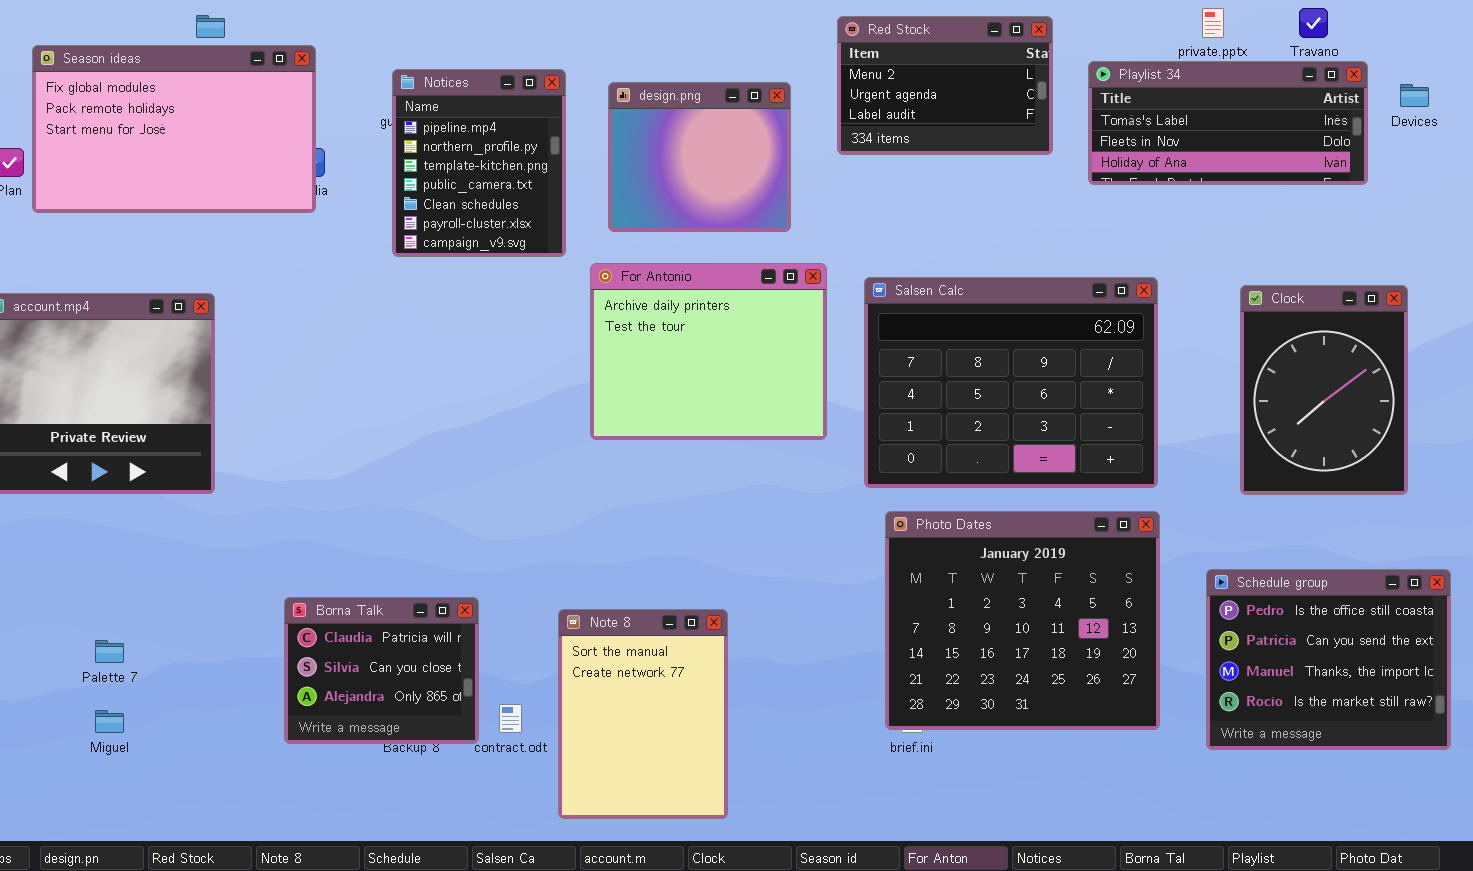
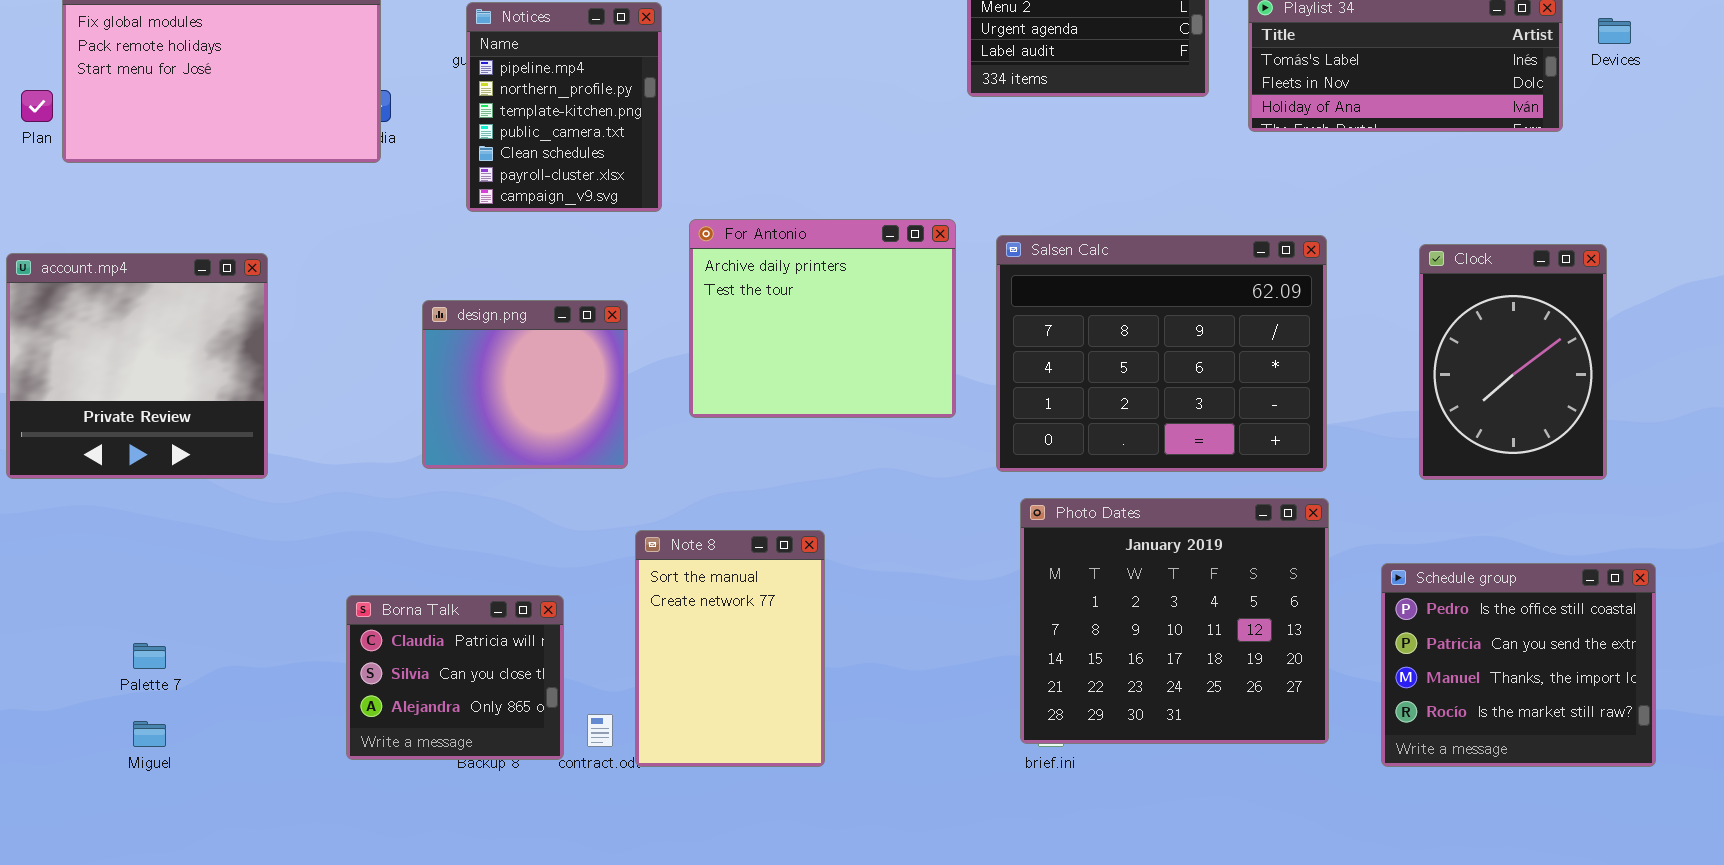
design.png: [608,82,791,232] -> [422,300,628,469], moved
Note 8: [558,609,728,819] -> [635,530,825,767], moved

